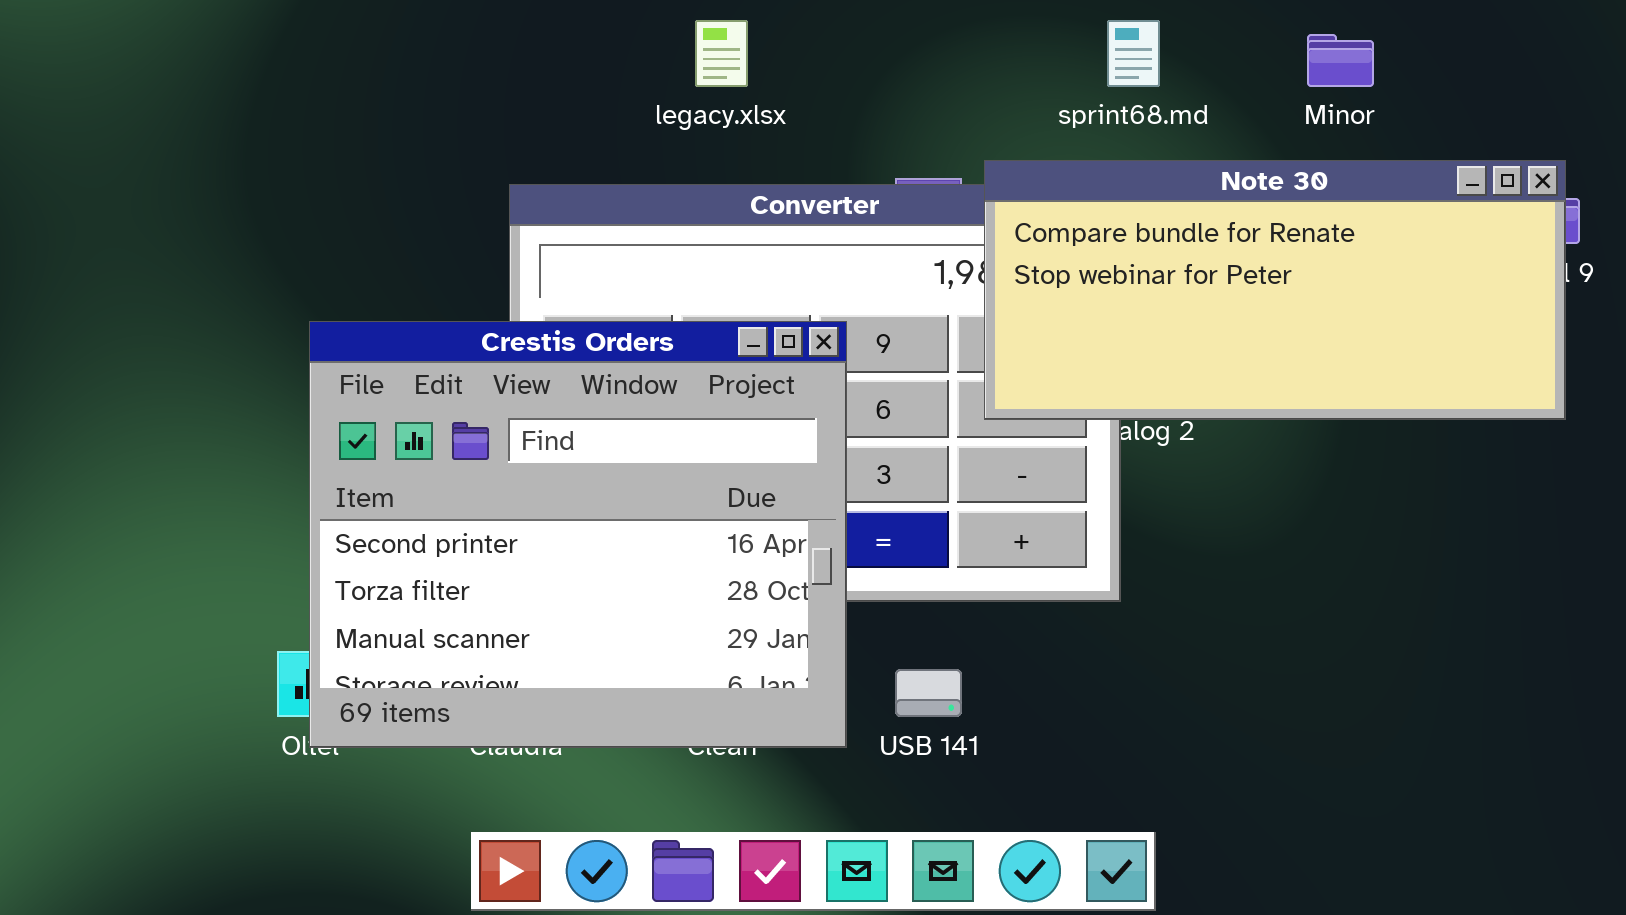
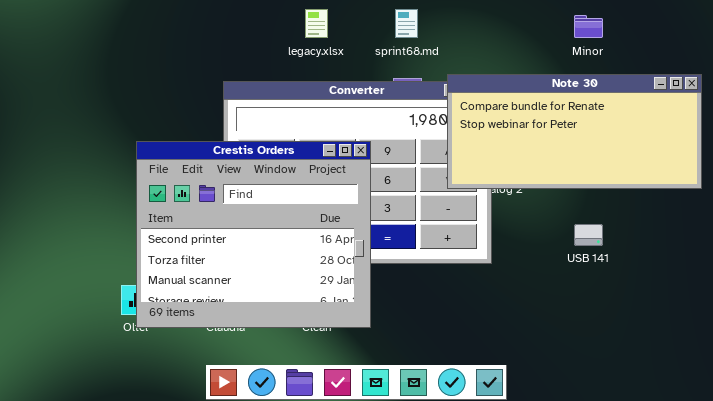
sprint68.md: [1107,20,1160,87] -> [395,9,418,38], moved
Note 30: [984,160,1566,420] -> [447,74,702,189], moved
USB 141: [895,669,962,717] -> [574,224,603,246], moved

